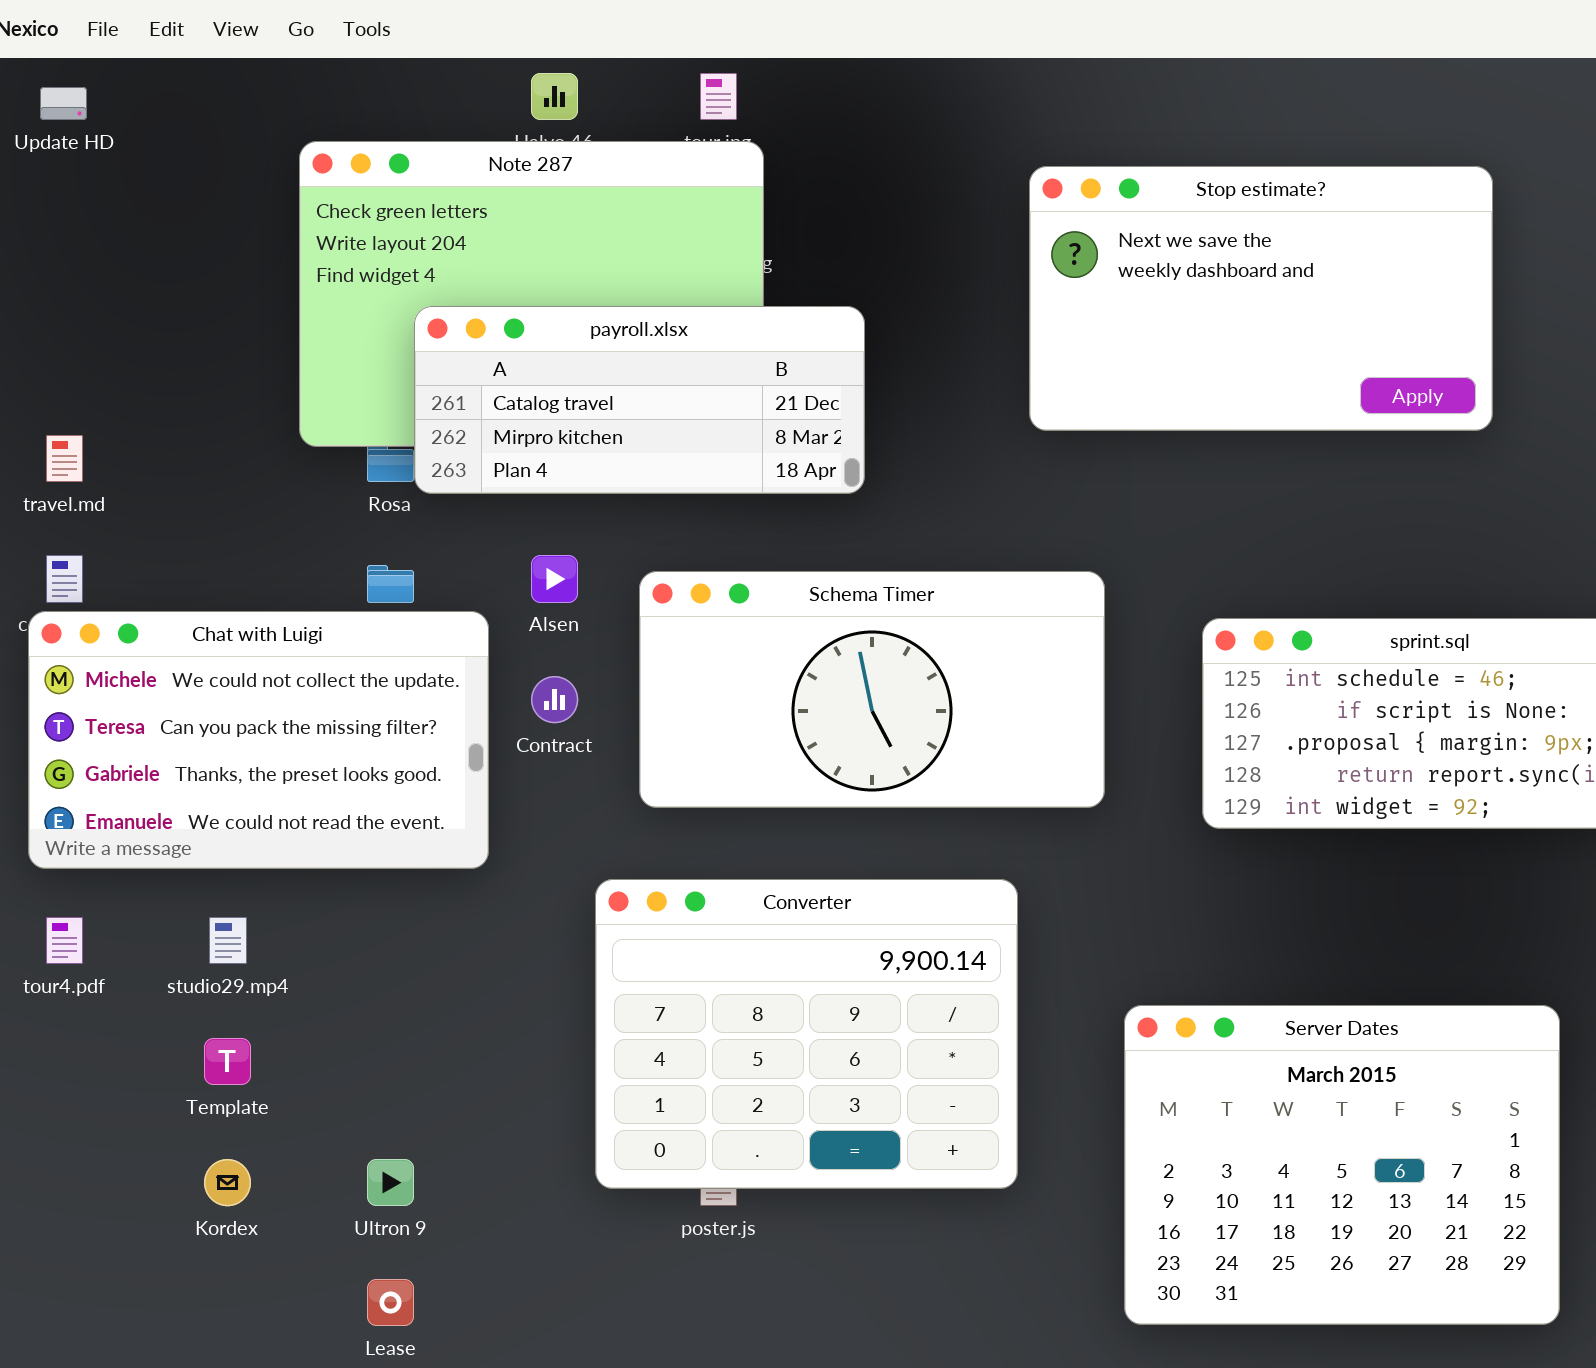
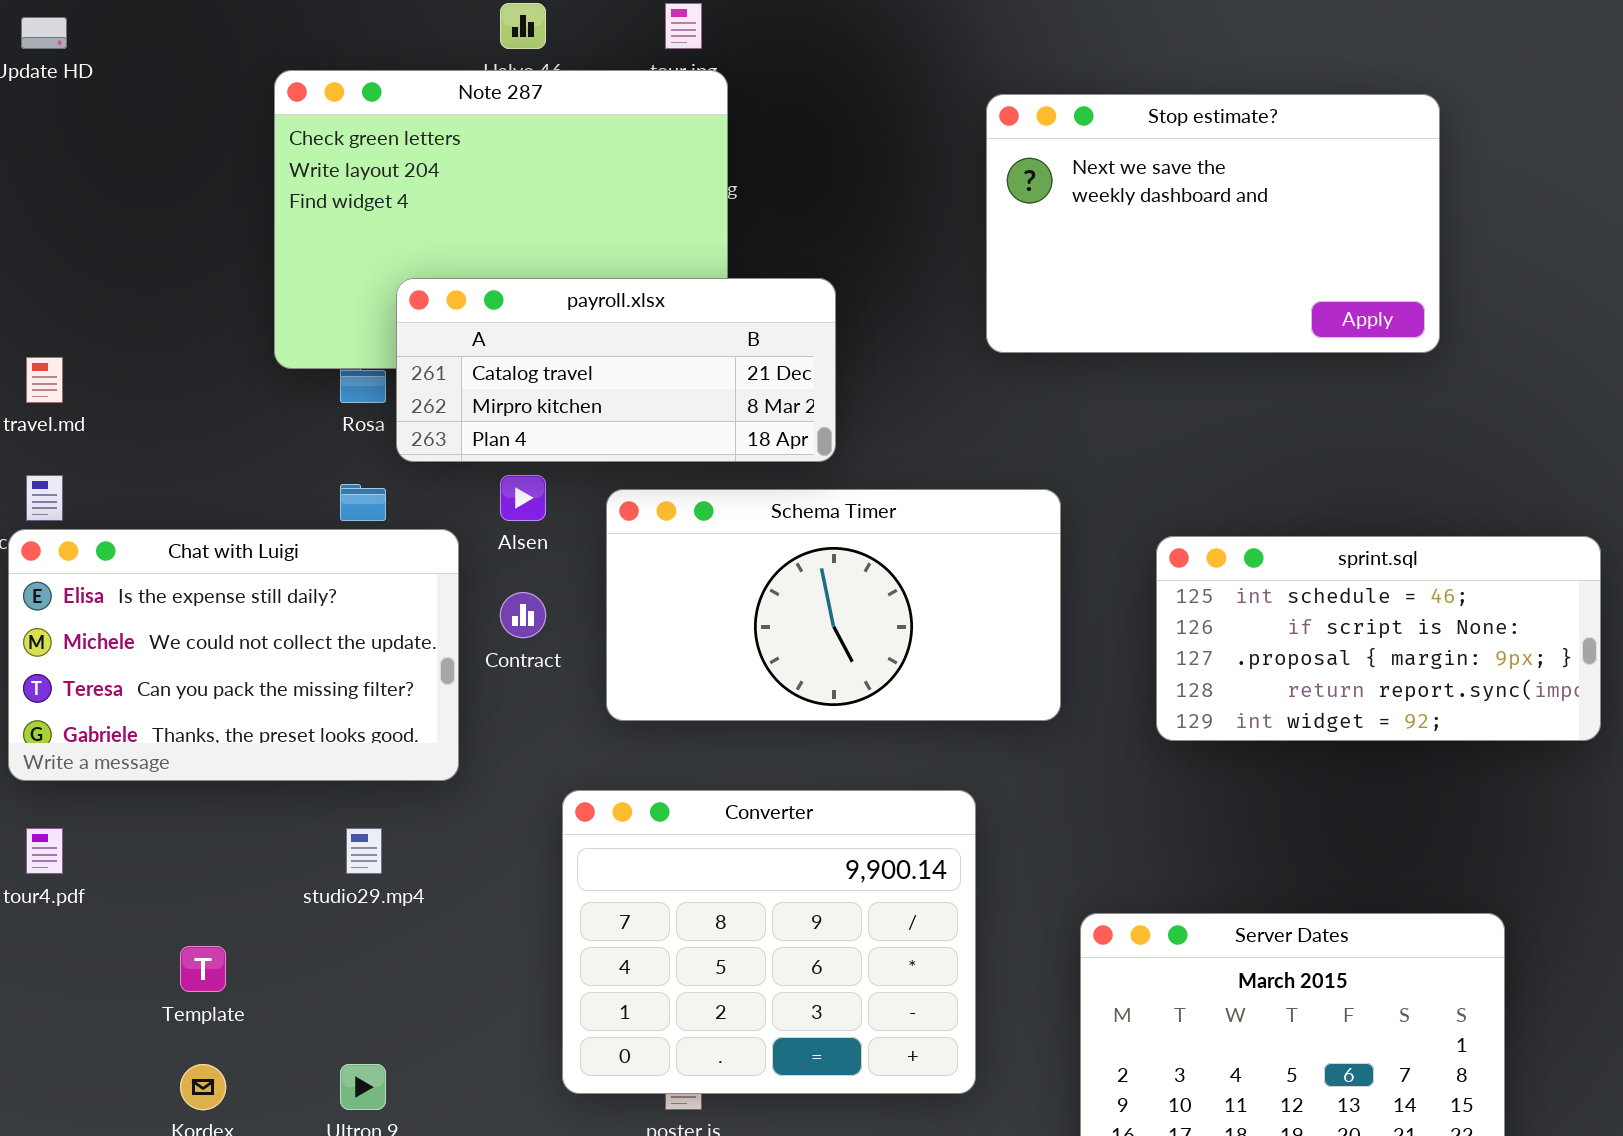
payroll.xlsx: [414,306,865,494] -> [396,278,836,462], moved
Chat with Luigi: [28,611,489,869] -> [8,529,459,781], scrolled up 1 row
studio29.mp4: [209,917,247,964] -> [346,828,382,874], moved

